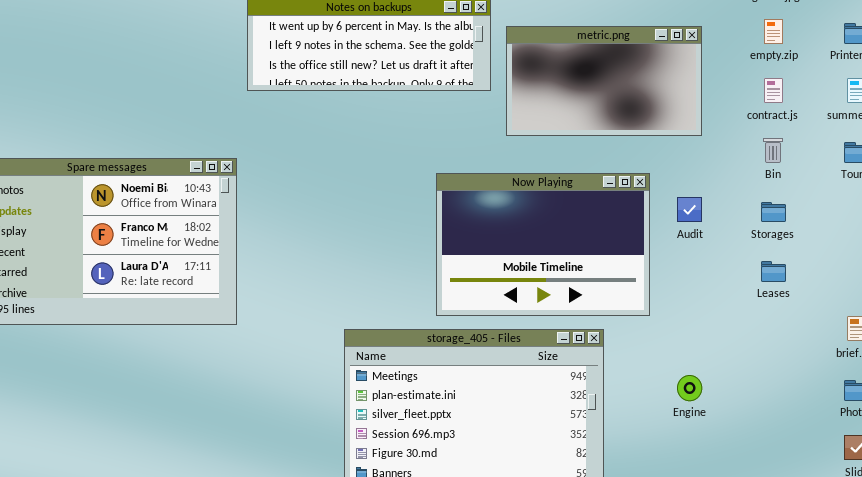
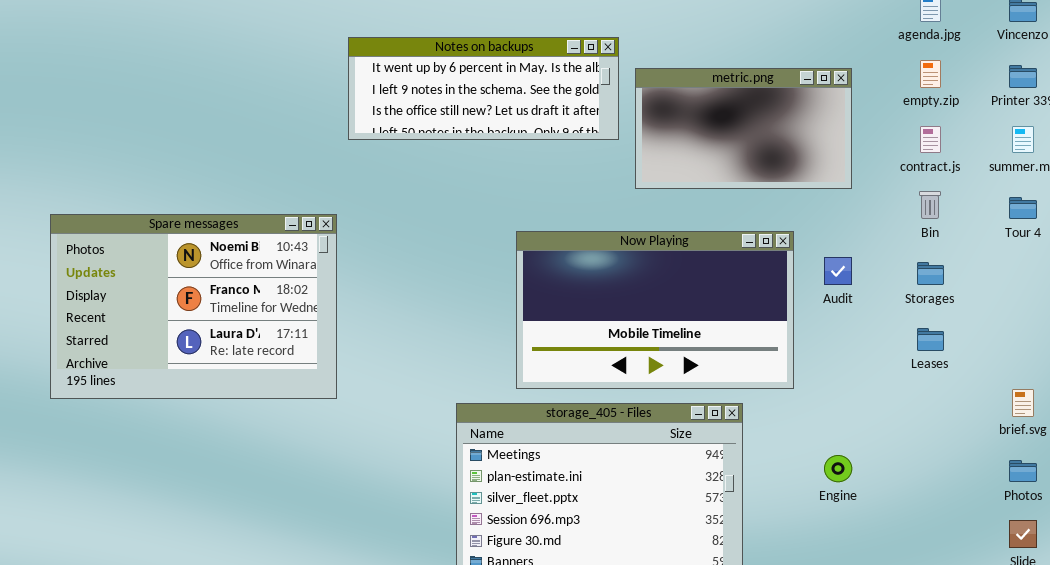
Now Playing: [436,173,650,316] -> [516,231,794,389], resized

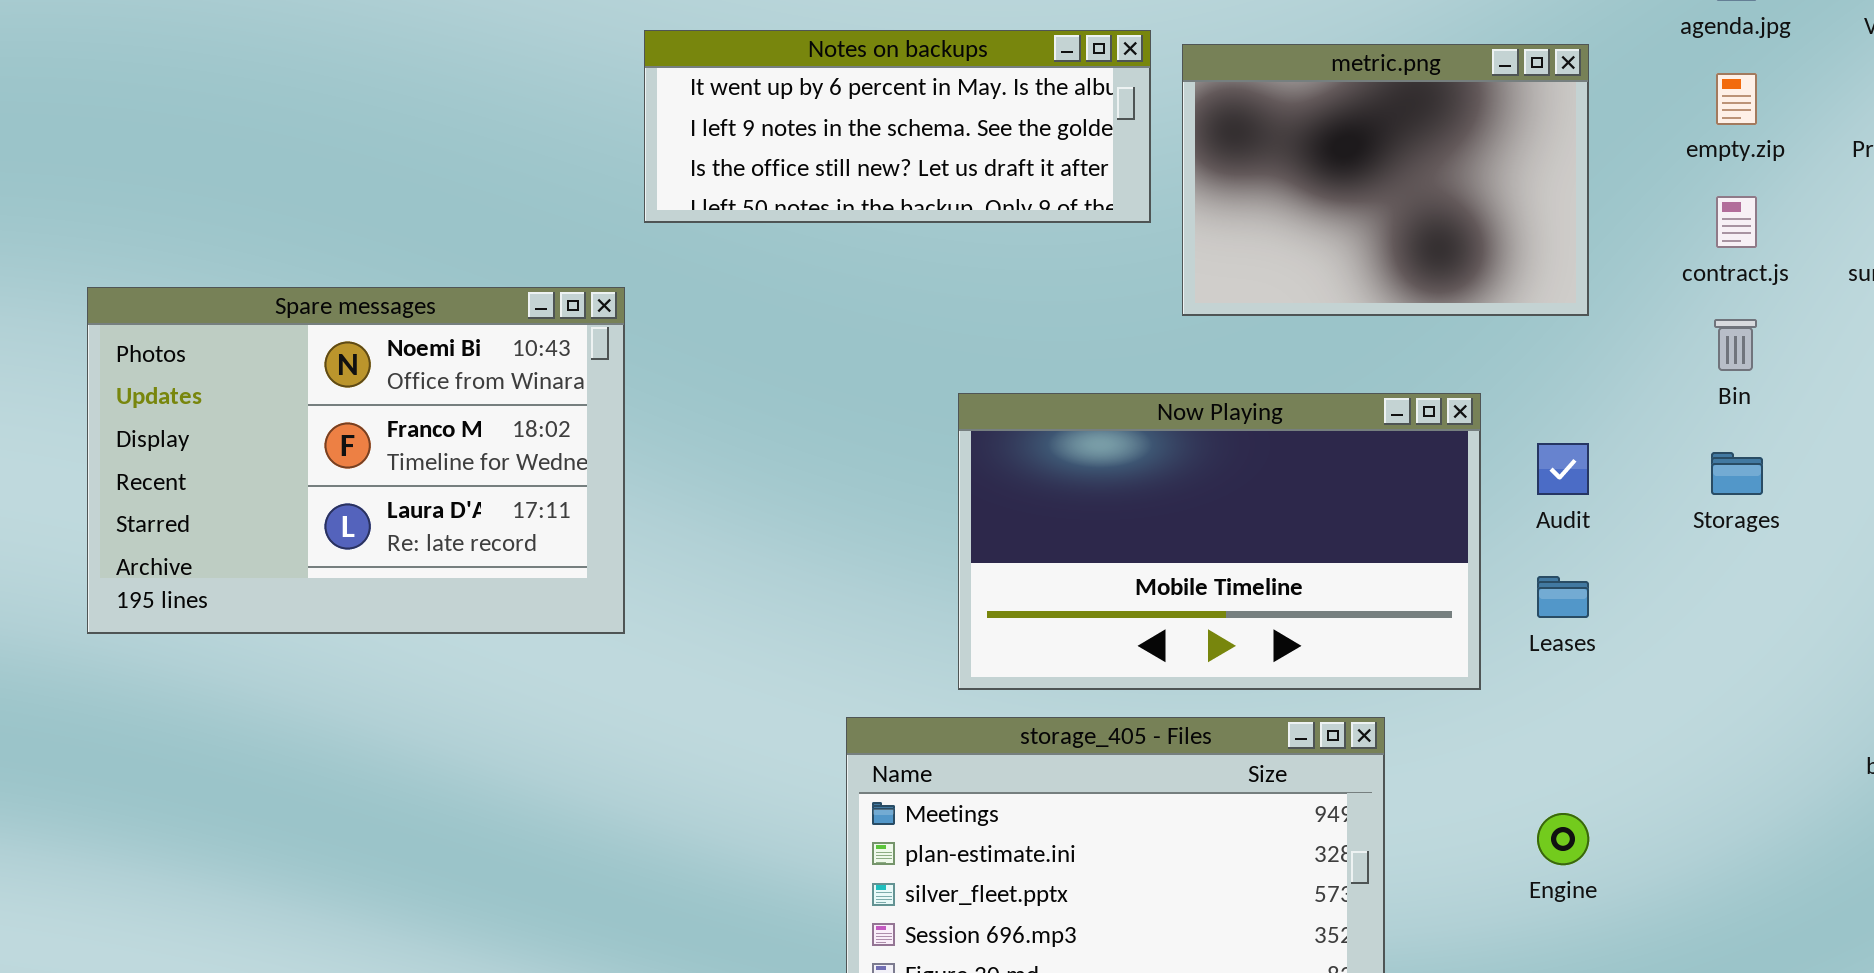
metric.png: [635,68,852,189] -> [1182,44,1589,316], resized
Spare messages: [50,214,337,399] -> [87,287,625,634], moved
Leases: [917,328,944,351] -> [1537,576,1589,618], moved

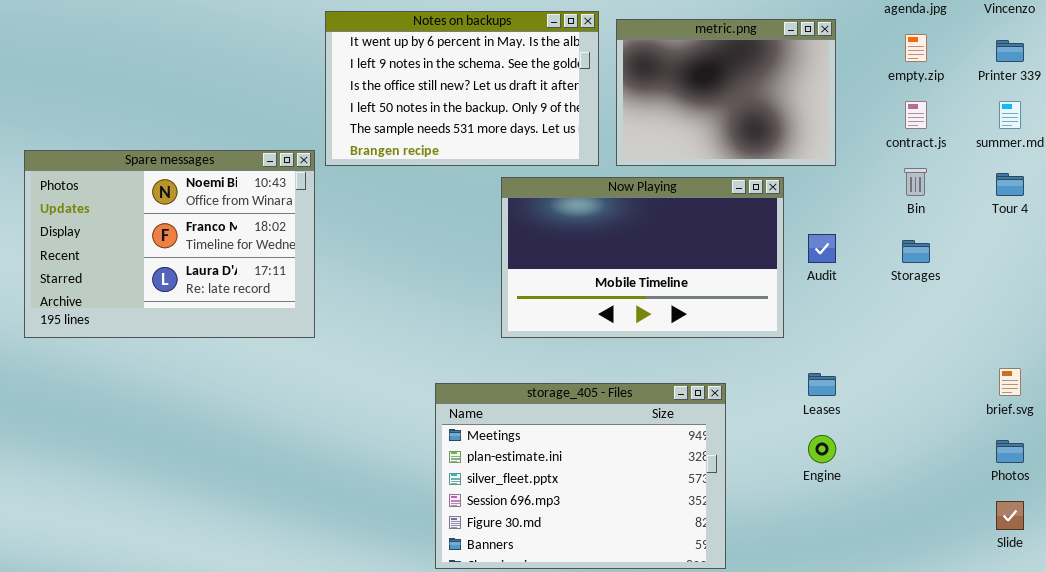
Notes on backups: [644,30,1151,223] -> [325,11,599,166], resized
Now Playing: [958,393,1481,690] -> [501,177,784,338], moved
Leases: [1537,576,1589,618] -> [808,373,836,396], moved

